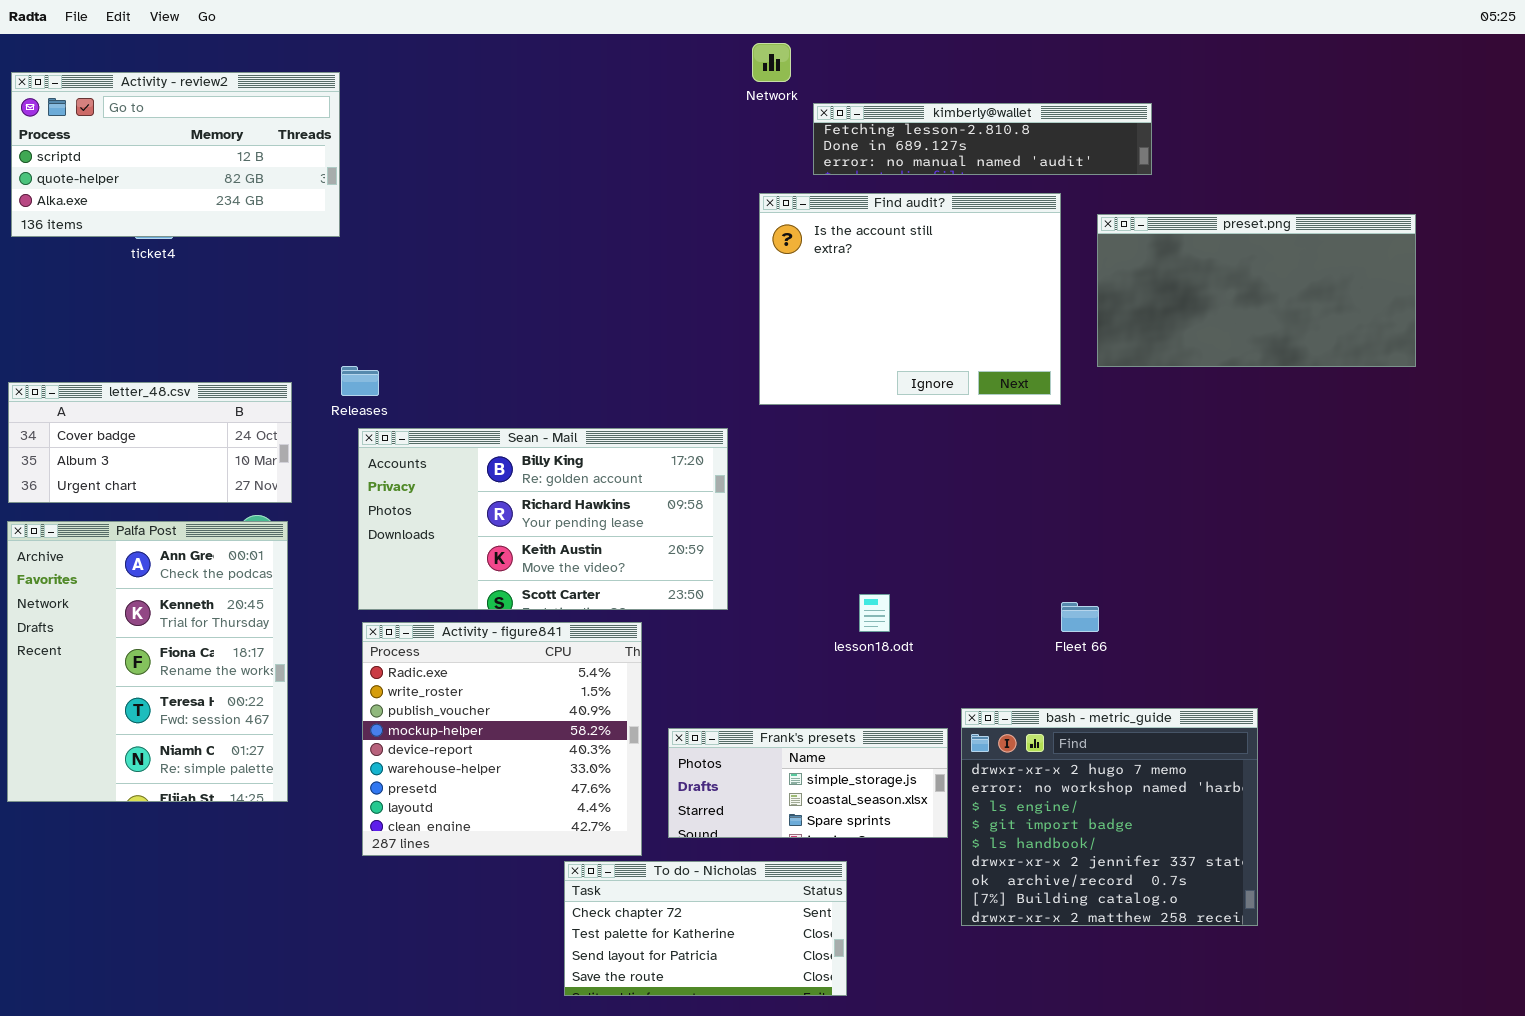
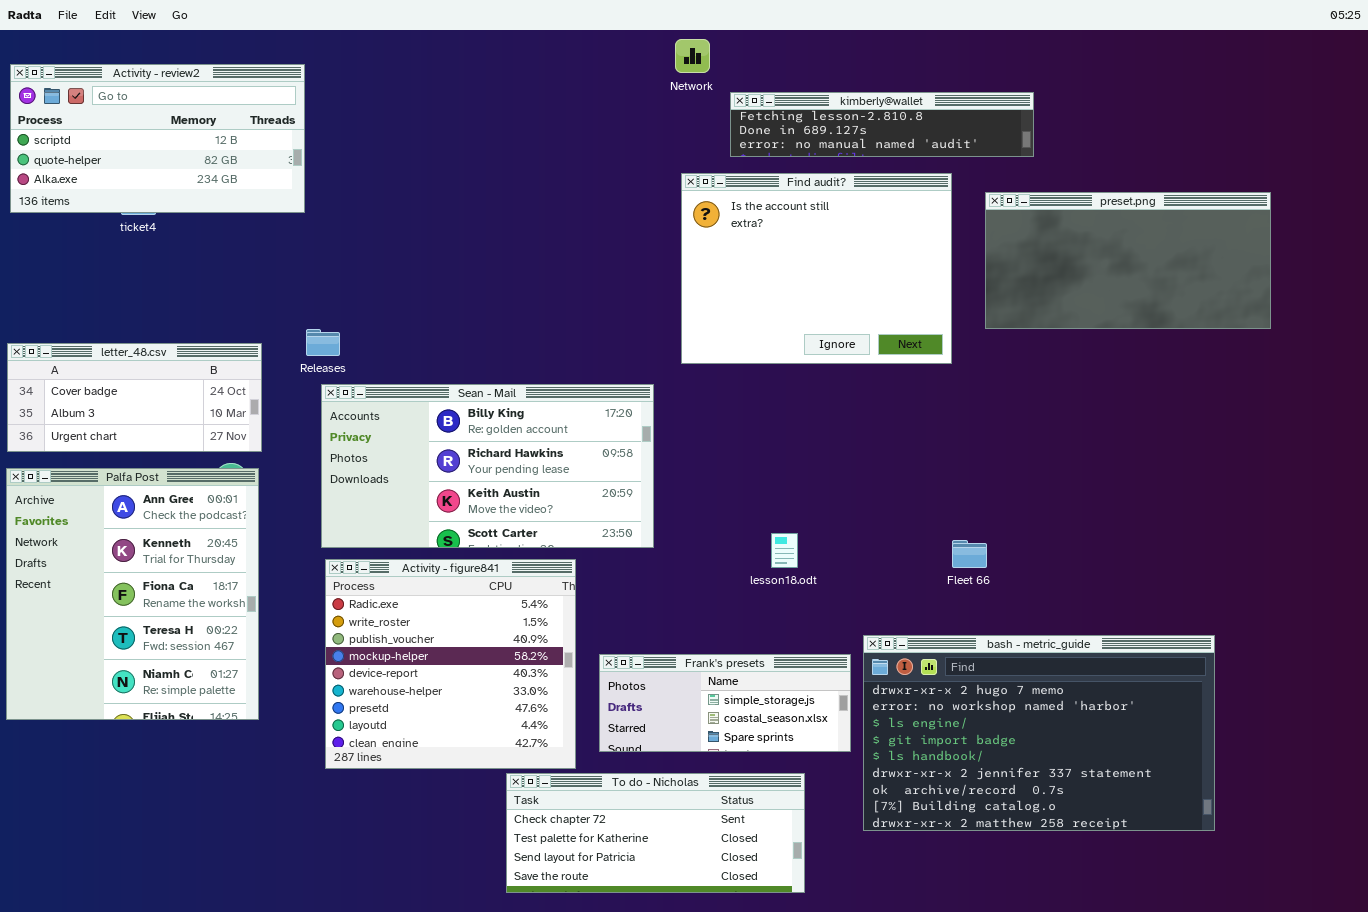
bash - metric_guide: [961,708,1258,926] -> [863,635,1215,831], resized
To do - Nicholas: [564,861,847,996] -> [506,773,805,893], resized

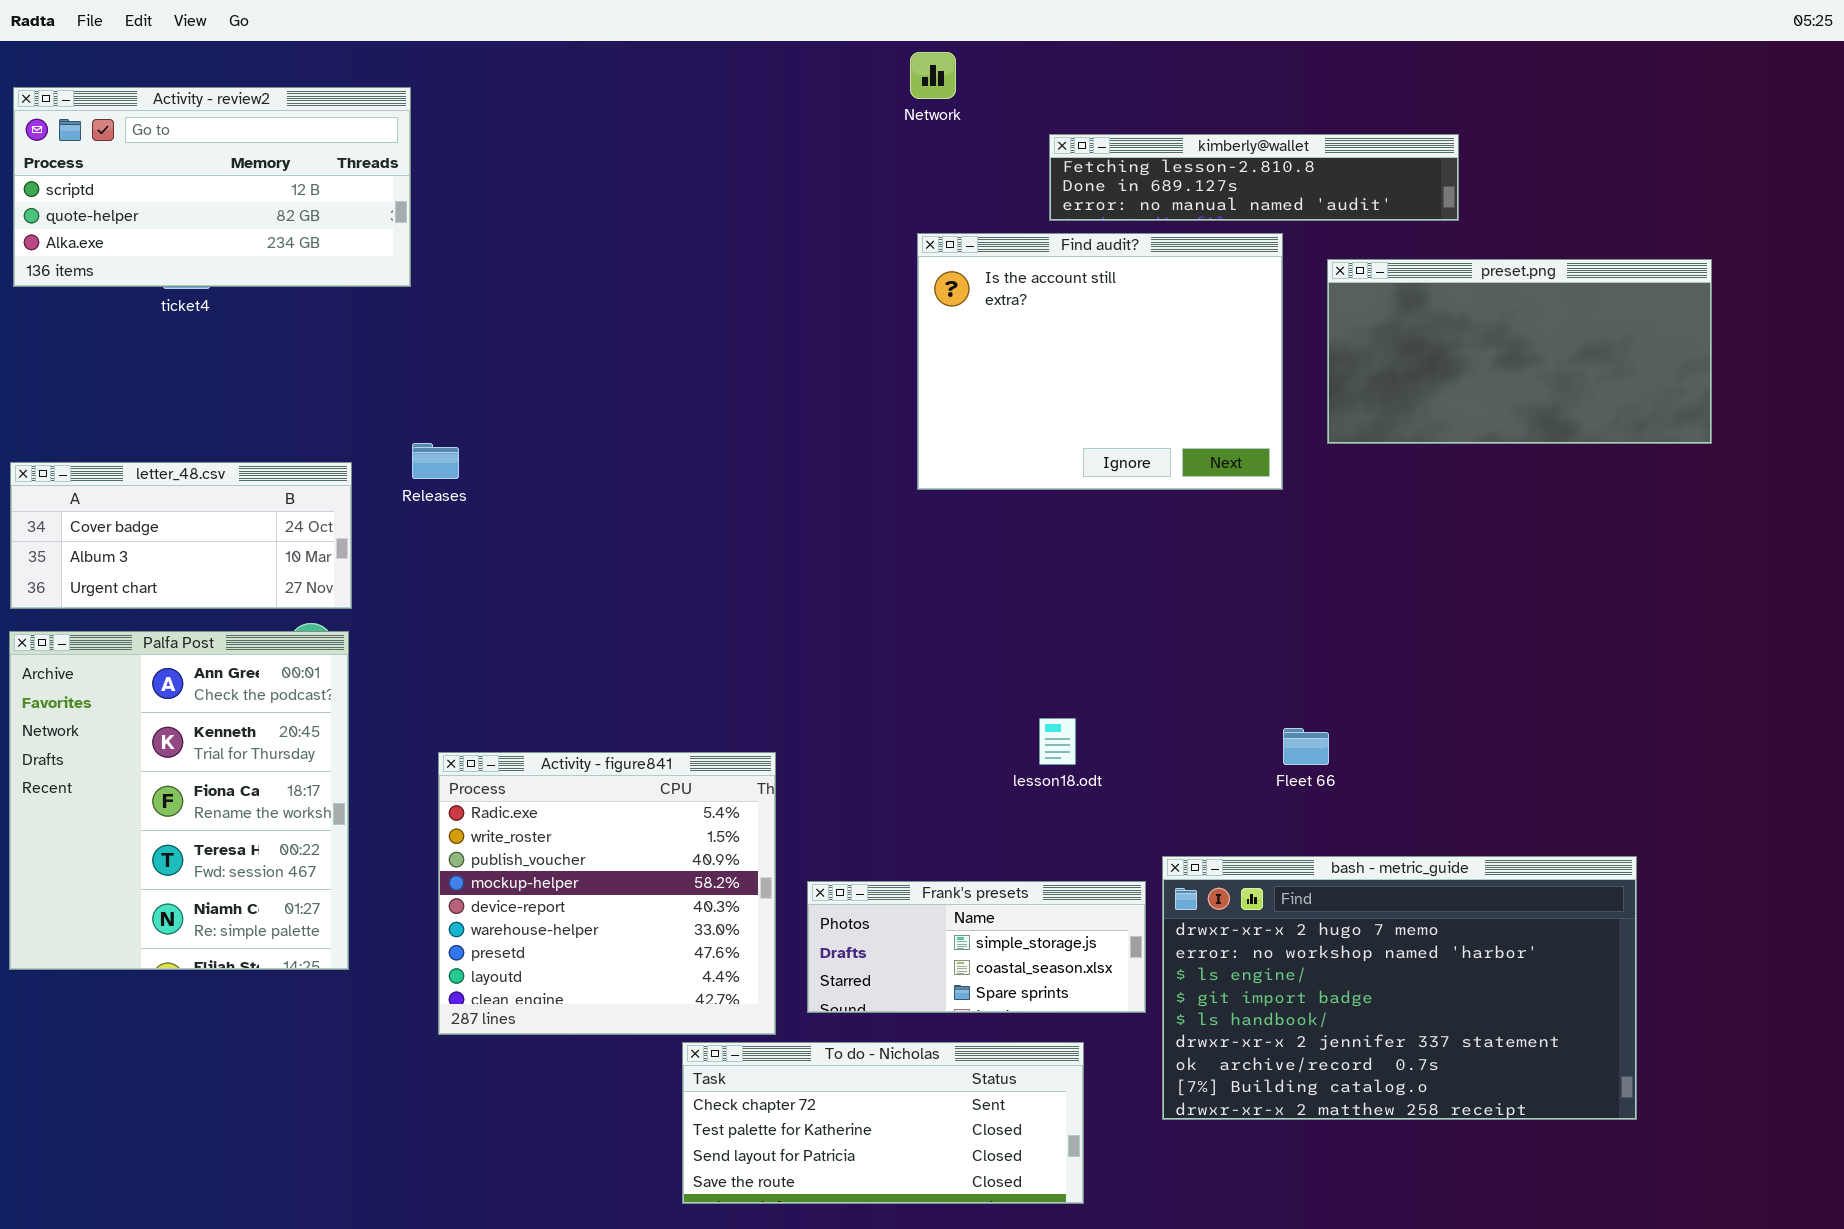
kimberly@wallet: [730,92,1034,157] -> [1049,134,1459,221], moved
Sean - Mail: [321,384,654,548] -> none, closed

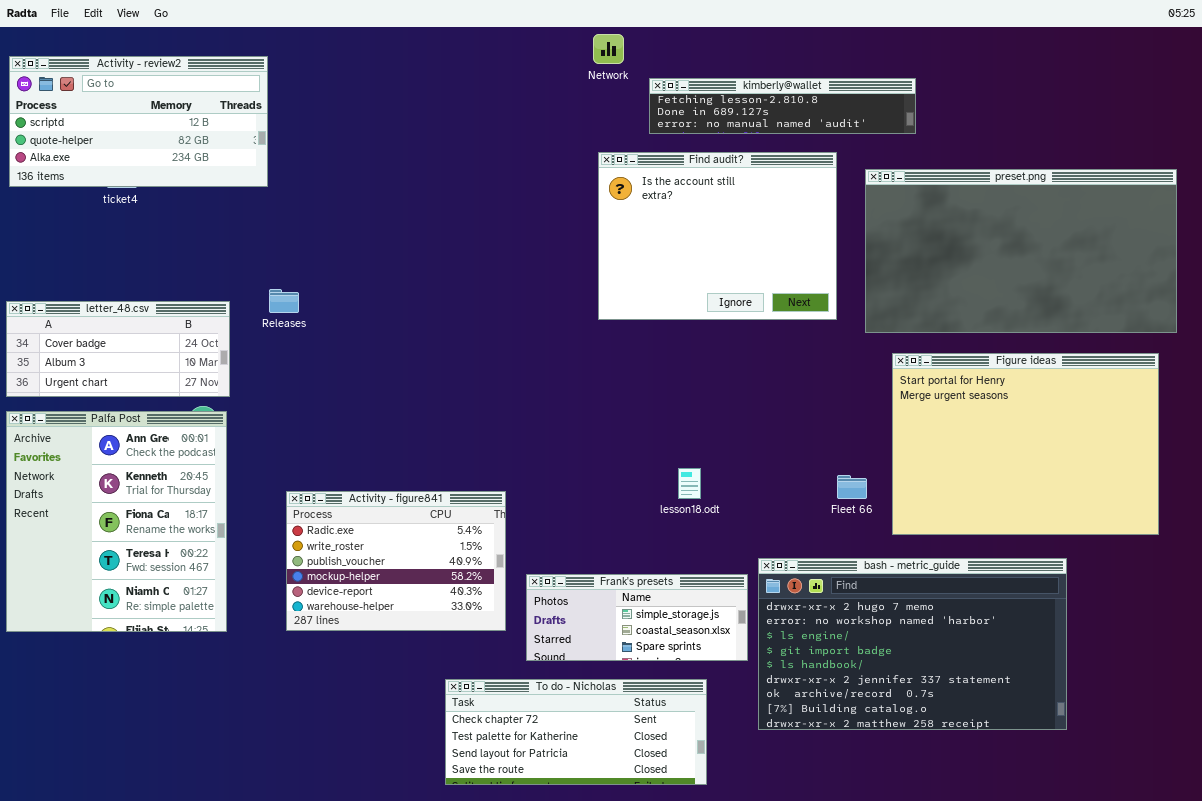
kimberly@wallet: [1049,134,1459,221] -> [649,78,916,134], moved
preset.png: [1327,259,1712,444] -> [865,169,1177,333], resized
Figure ideas: none -> [892,353,1159,535], opened
Activity - figure841: [438,752,776,1035] -> [286,491,506,631], resized

